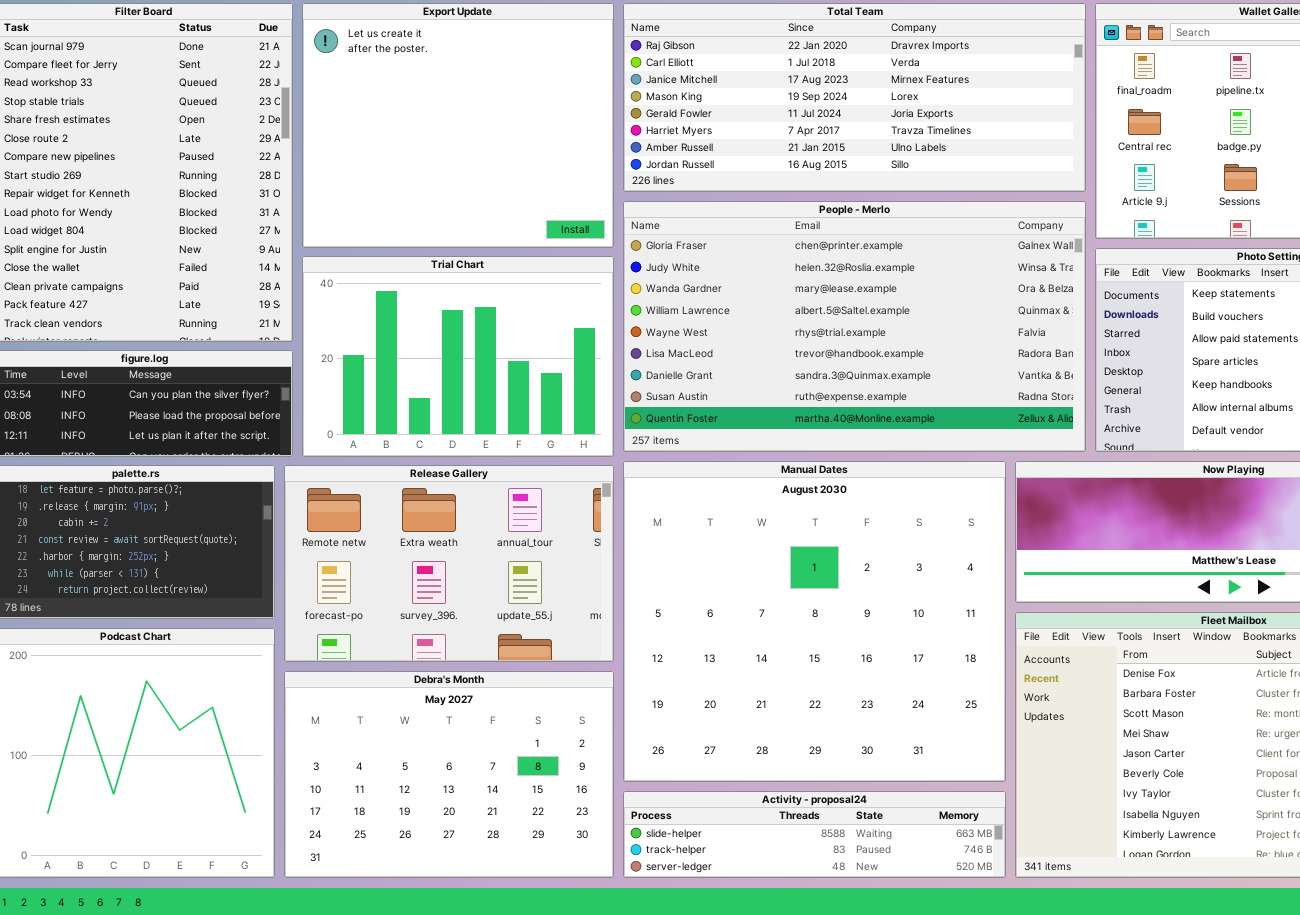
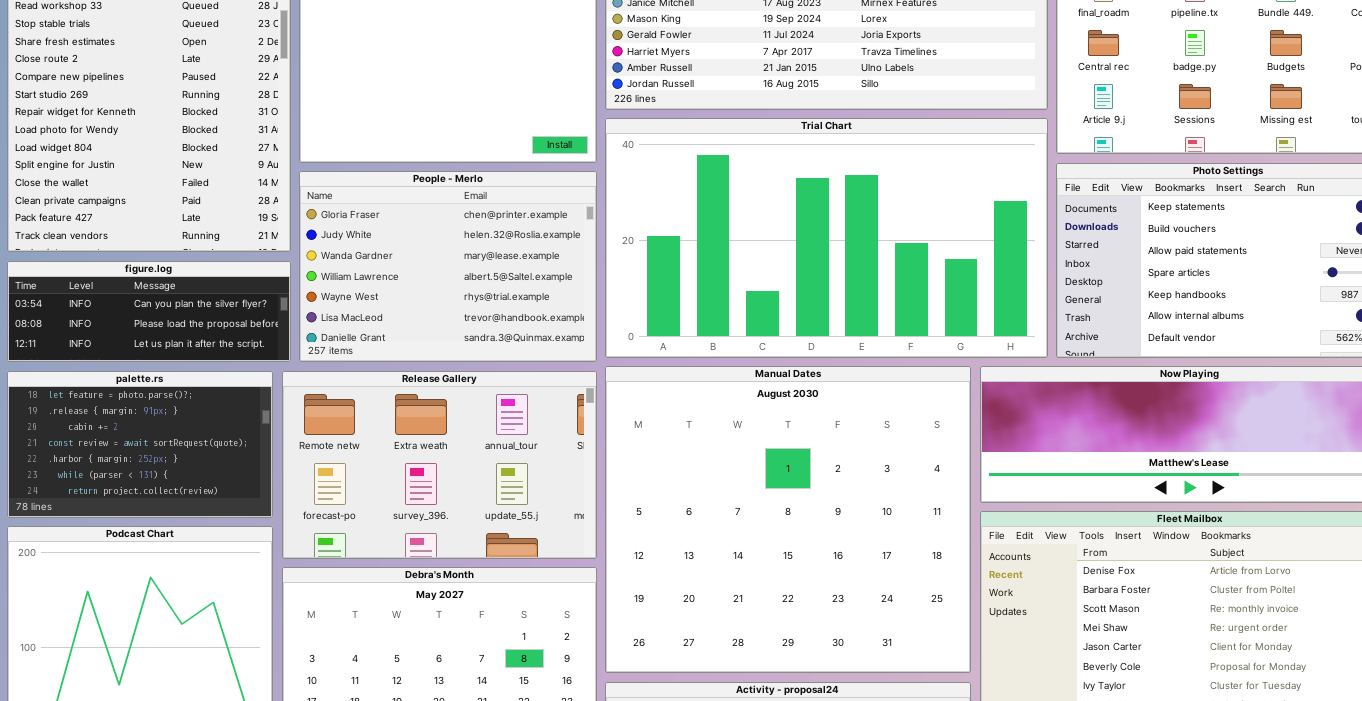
People - Merlo: [623,201,1086,452] -> [299,171,597,362], moved, resized
Trial Chart: [302,256,614,457] -> [605,118,1048,358], moved, resized

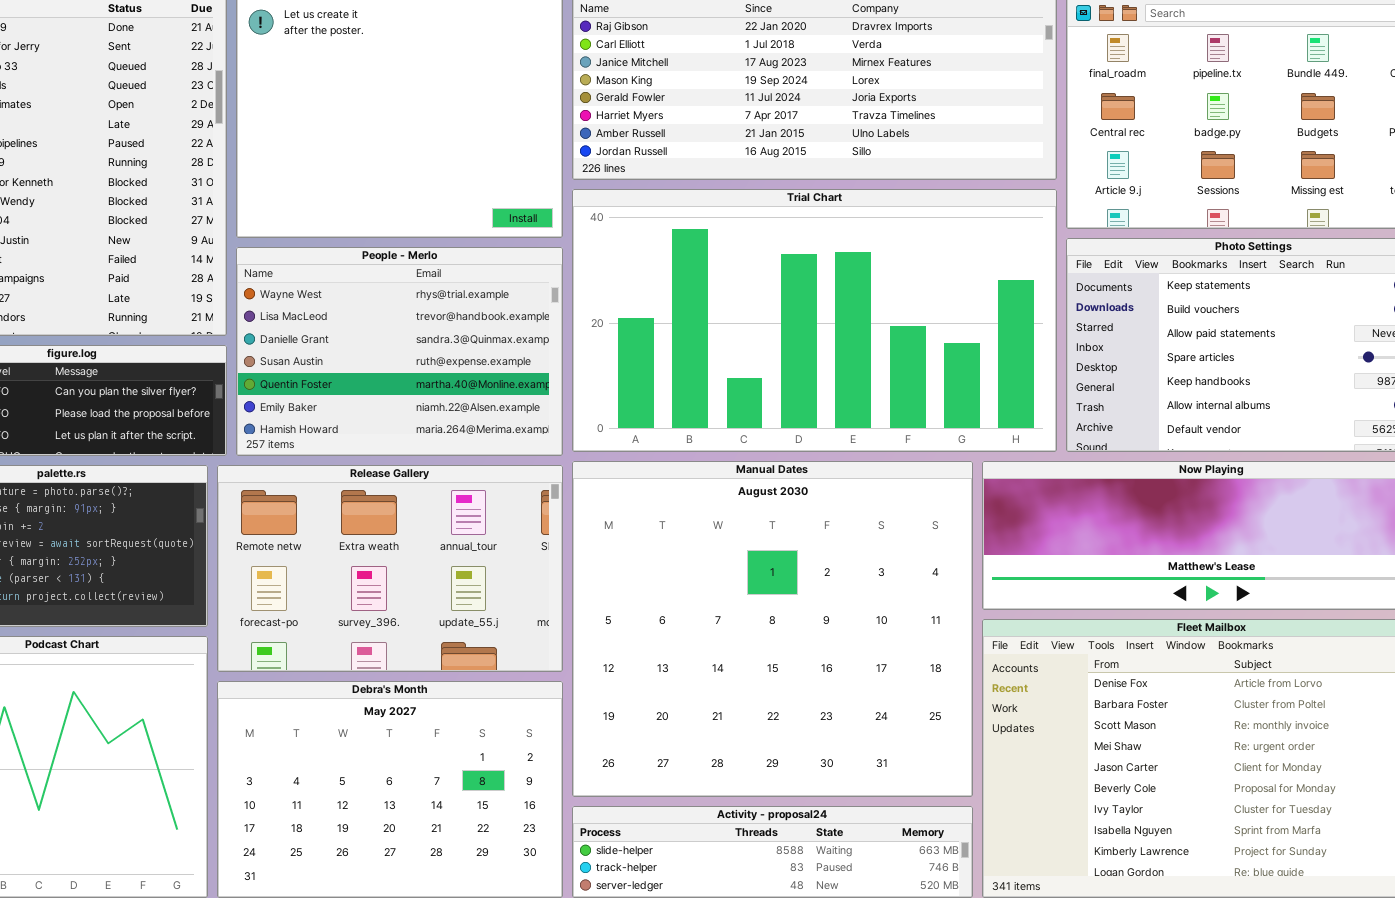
People - Merlo: [299,171,597,362] -> [236,247,563,456], scrolled down 4 rows

